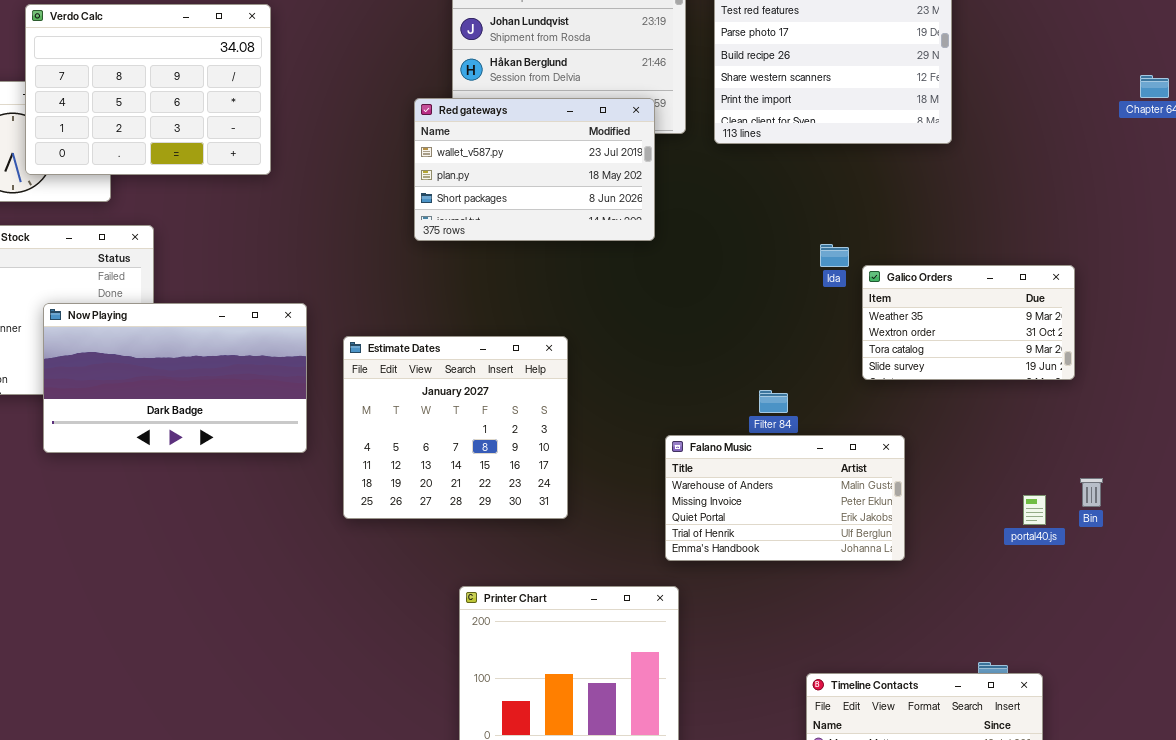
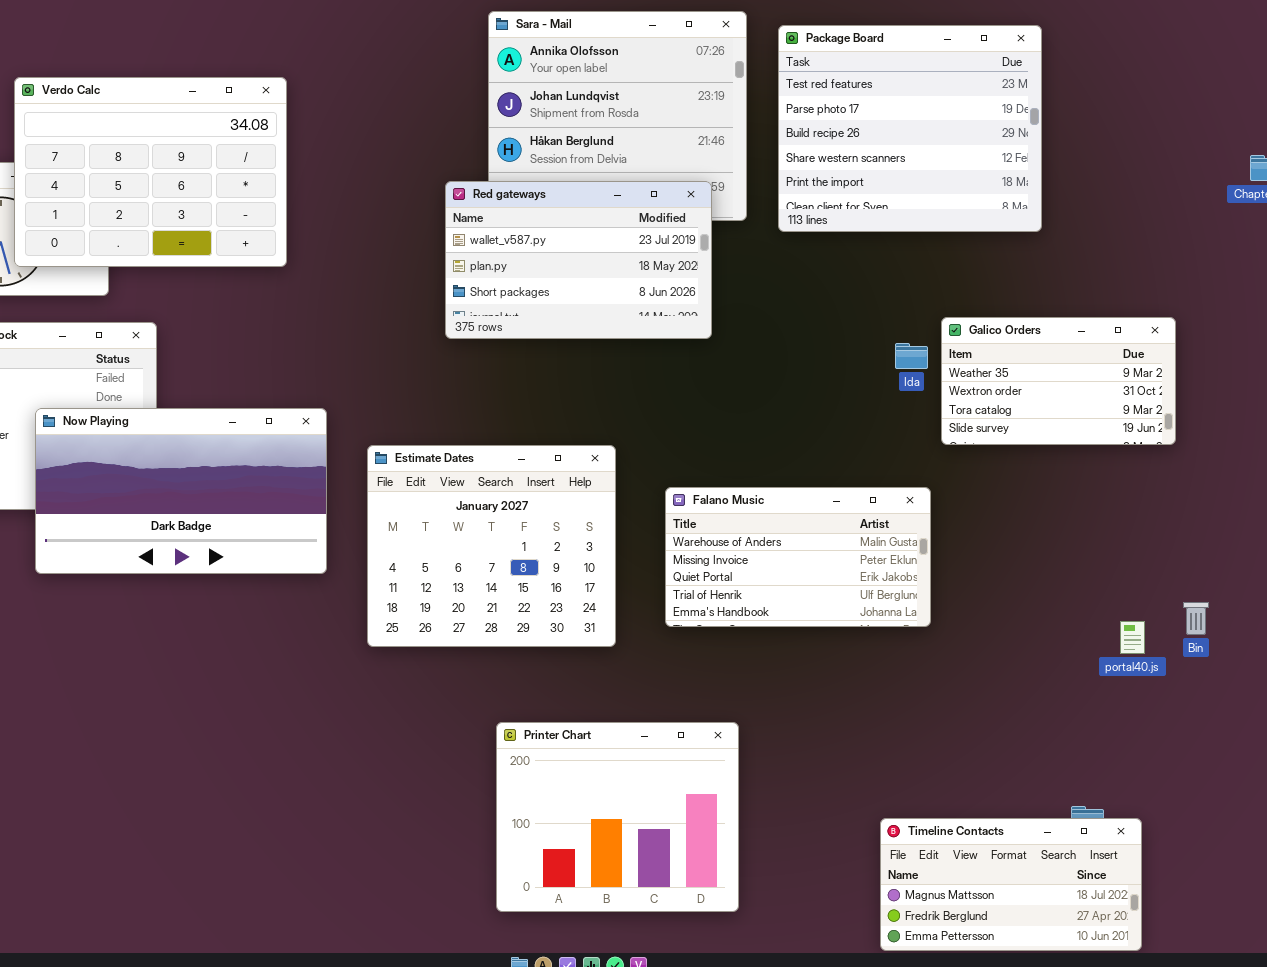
Galico Orders: [862,265,1075,380] -> [941,317,1176,445], moved
Falano Music: [665,435,905,561] -> [665,487,931,627], moved

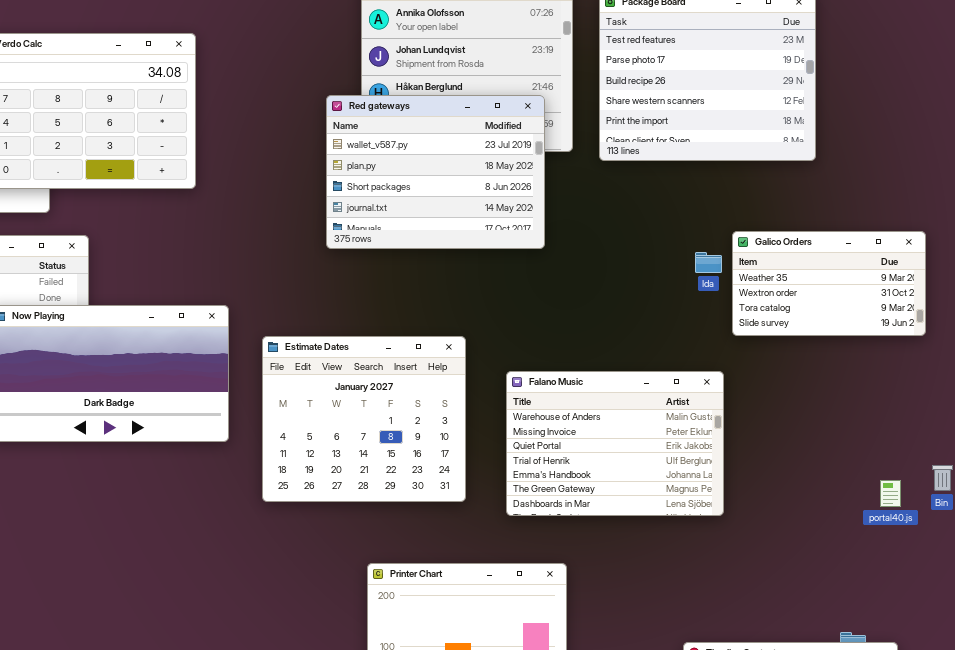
Red gateways: [445,181,712,339] -> [326,95,545,249], resized
Falano Music: [665,487,931,627] -> [506,371,724,516], resized

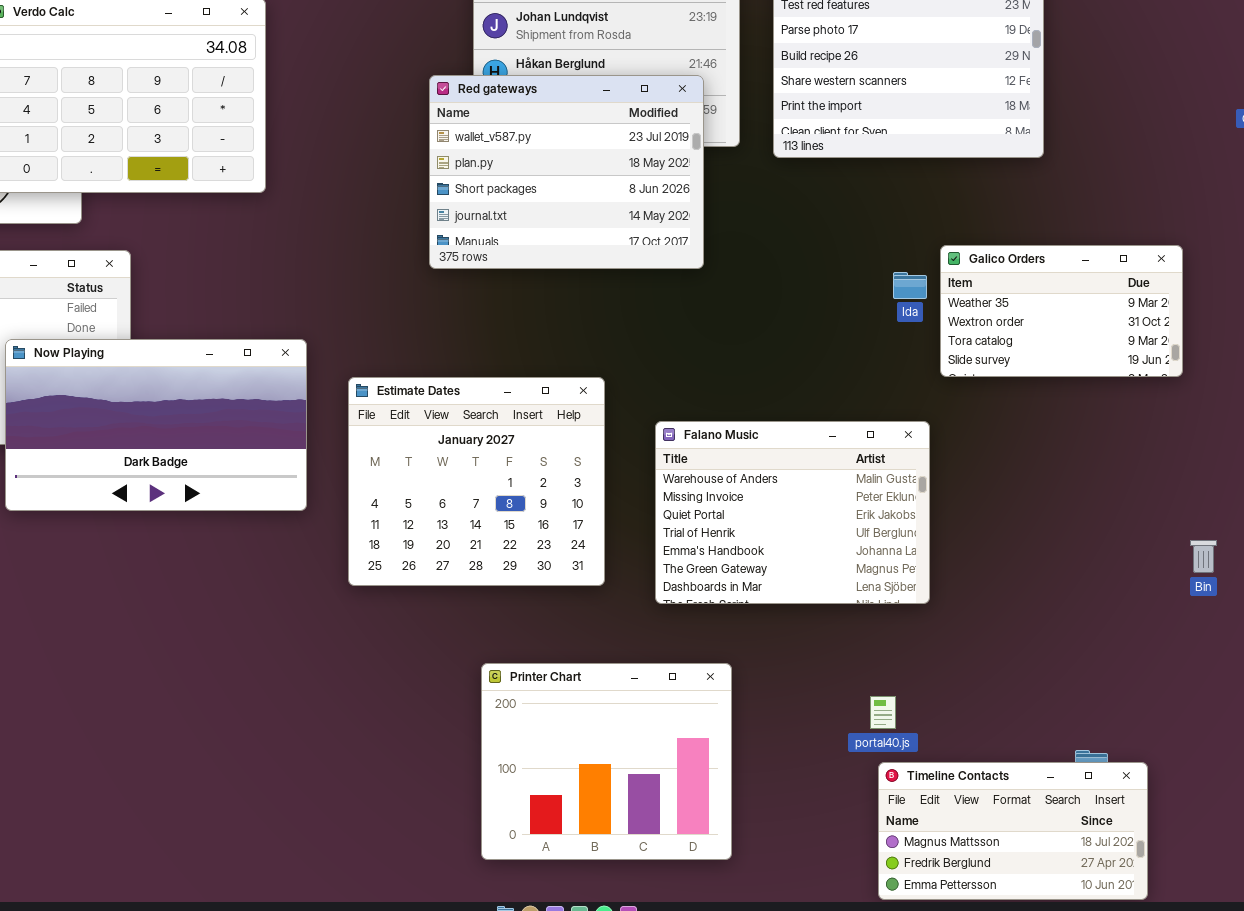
portal40.js: [880,480,901,507] -> [870,696,896,729], moved

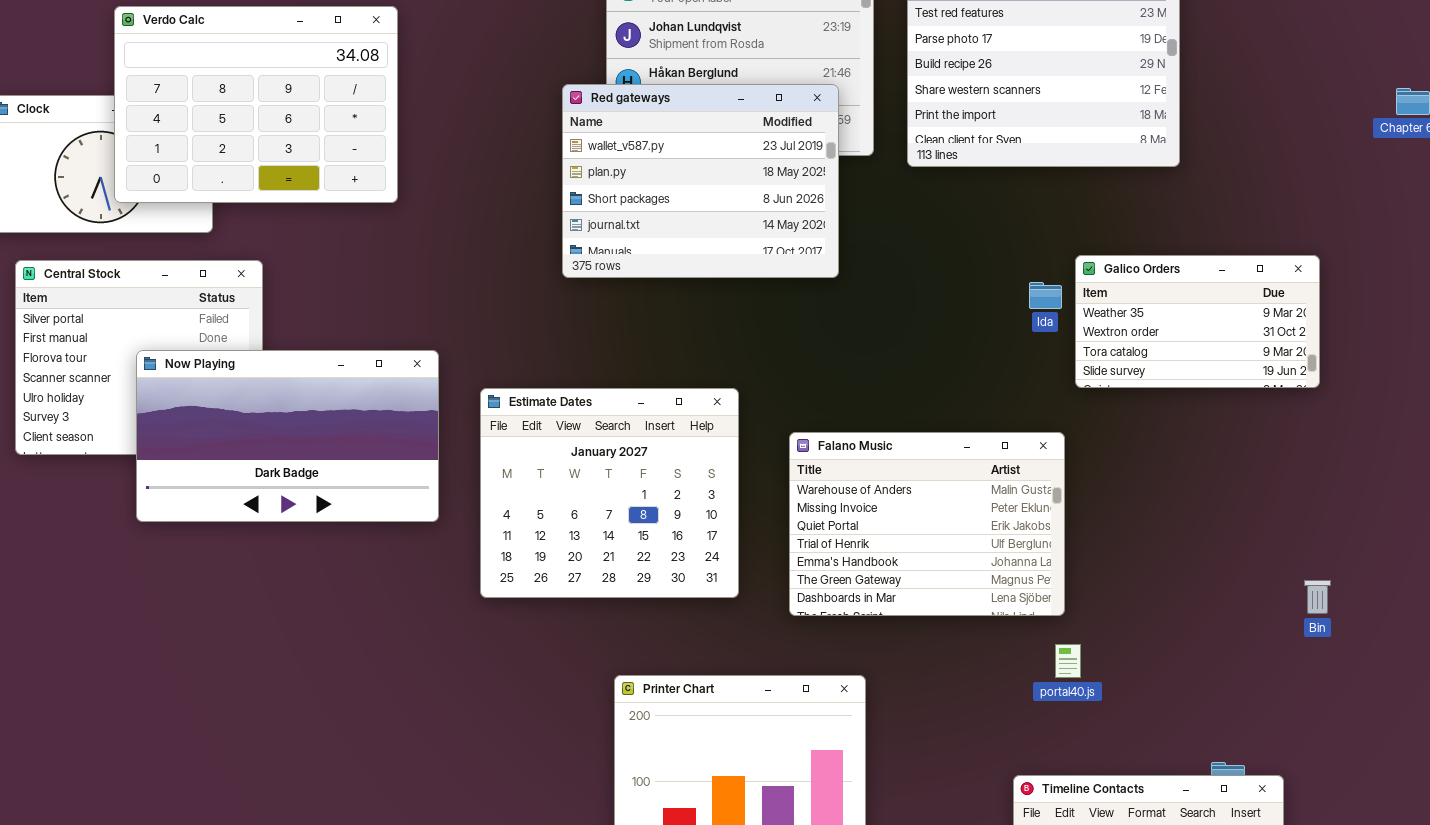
Bin: [1190,540,1217,573] -> [1304,580,1331,614], moved
portal40.js: [870,696,896,729] -> [1055,644,1081,678], moved

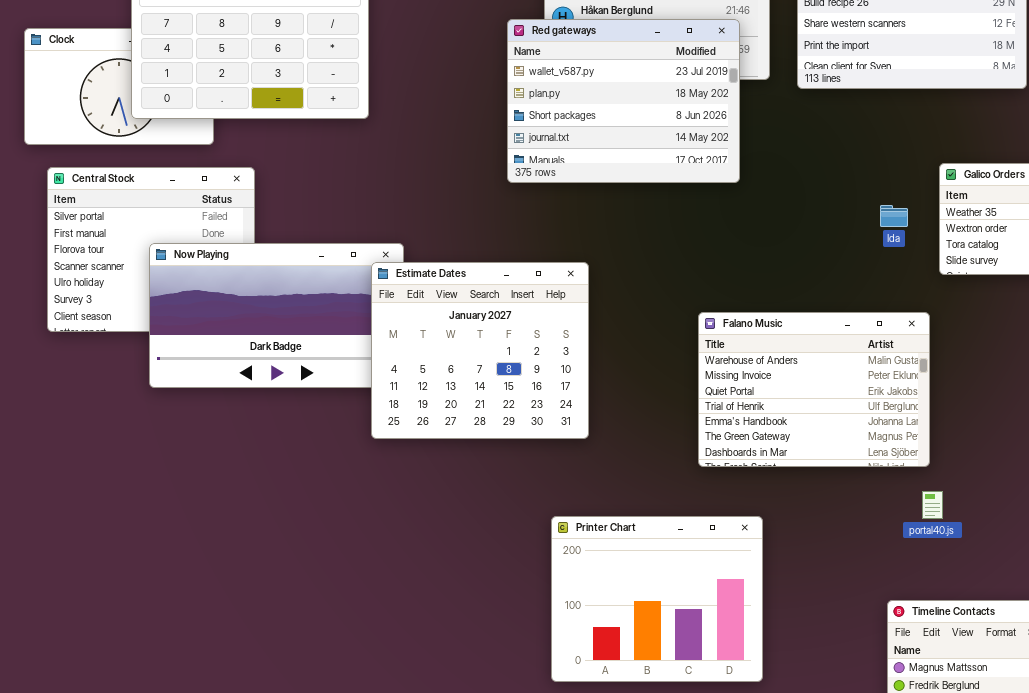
Ida: [1029,282,1062,309] -> [880,205,908,227], moved
Estimate Dates: [480,388,739,598] -> [371,262,589,439], moved

